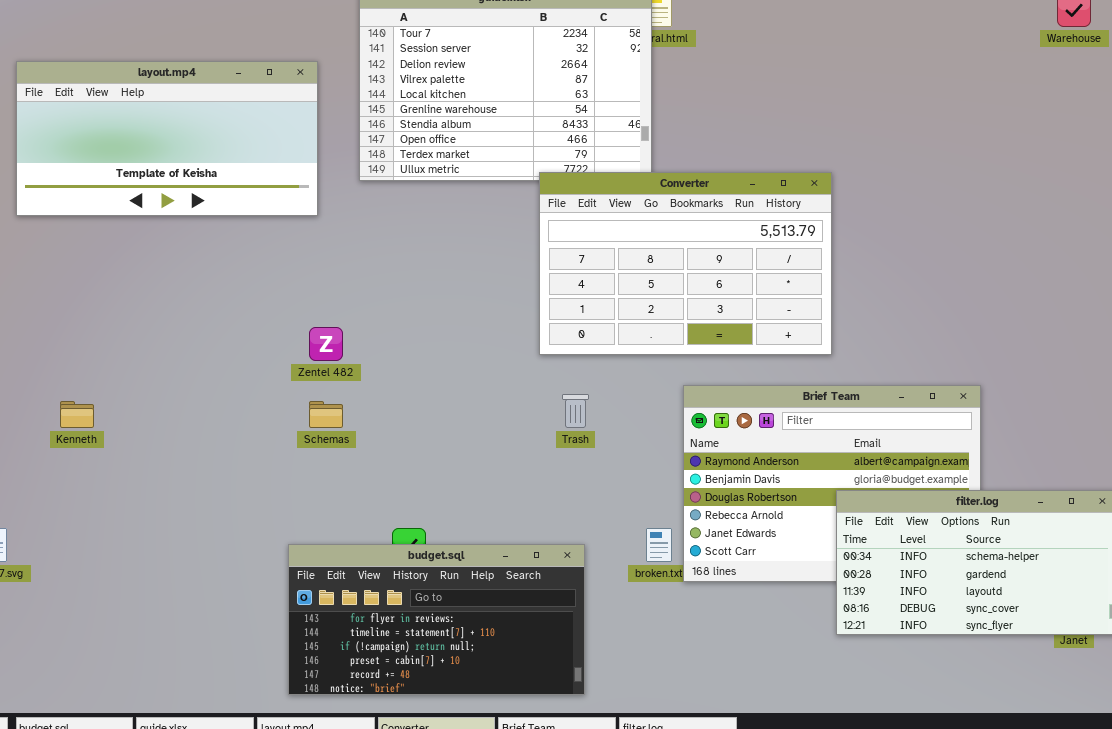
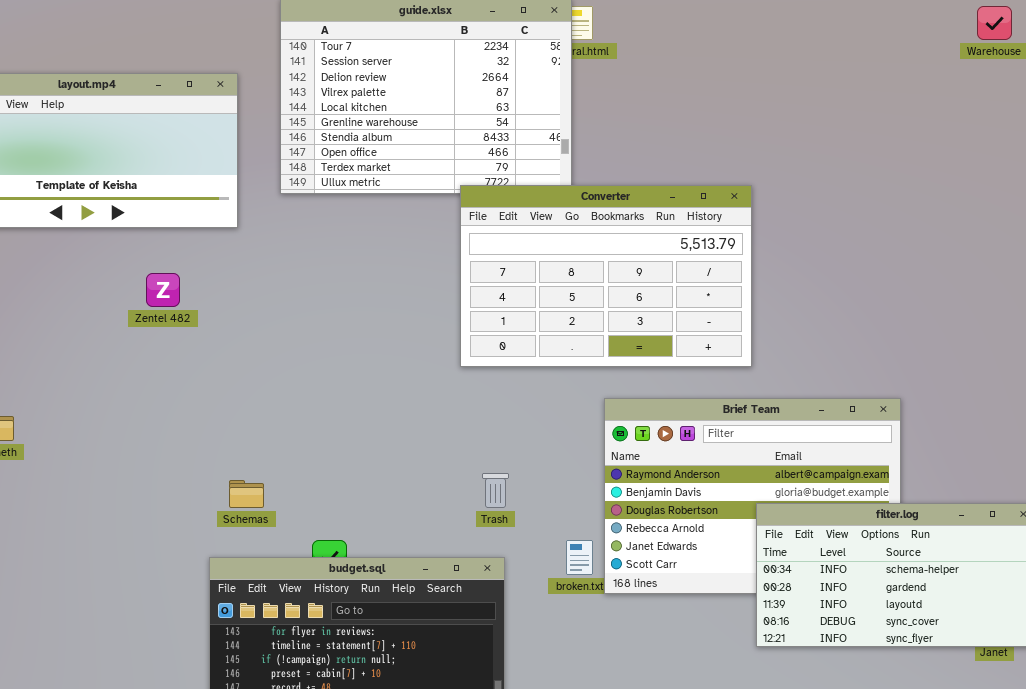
Zentel 482: [309,327,343,361] -> [146,273,180,307], moved
Trash: [562,394,589,428] -> [482,473,509,508], moved
Schemas: [309,401,343,428] -> [229,480,264,508], moved

